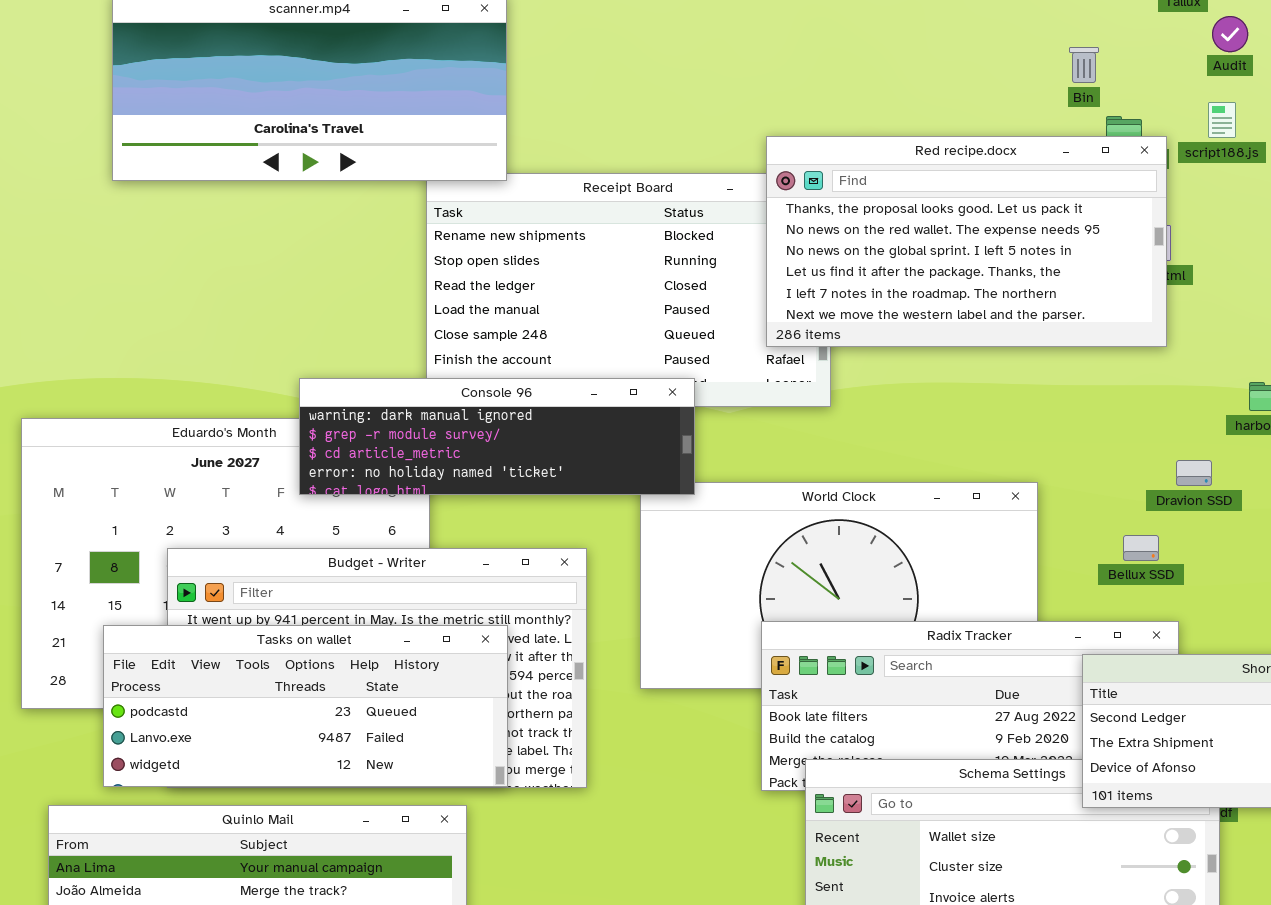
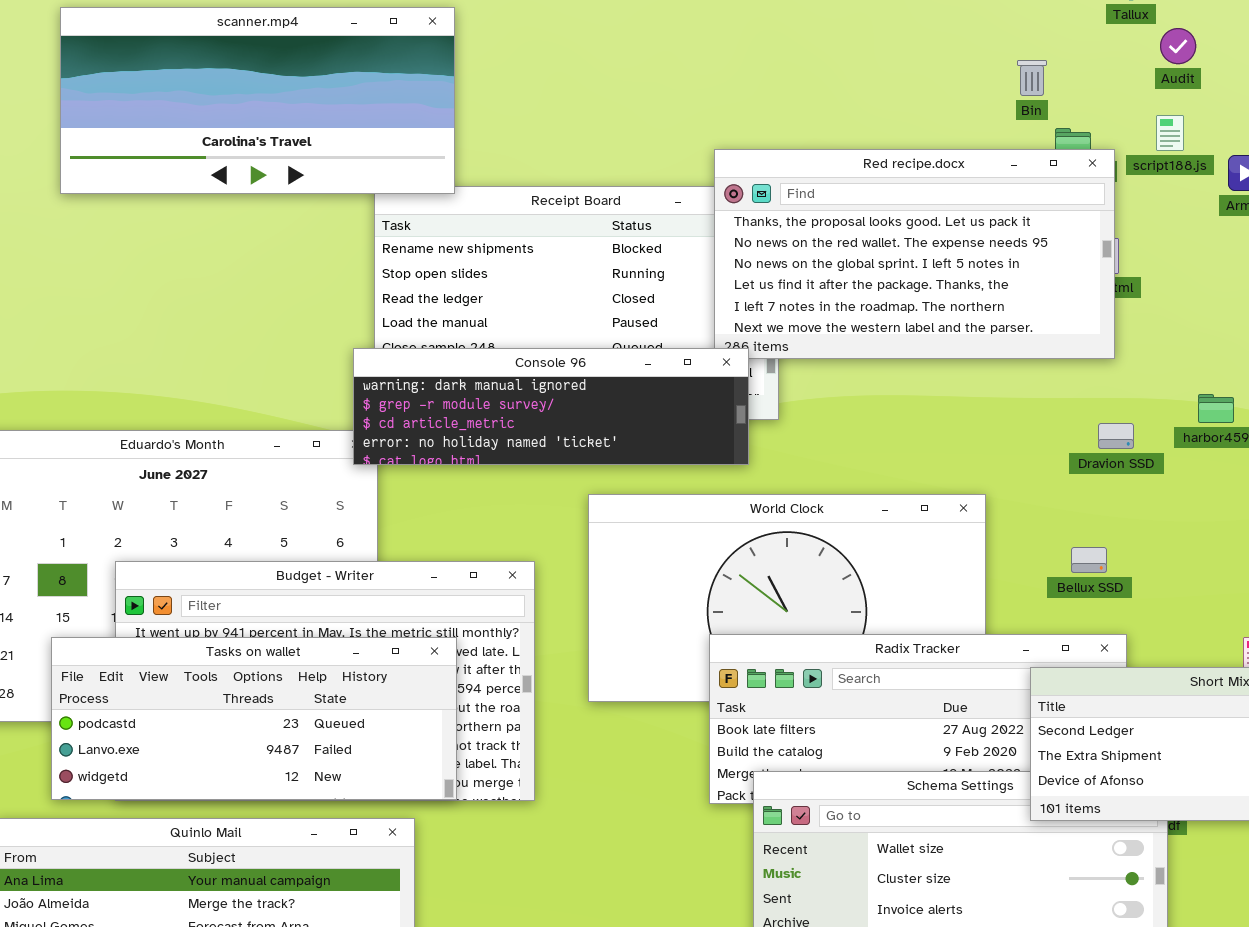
Console 96: [299,378,695,495] -> [353,348,749,465], moved
Dravion SSD: [1176,460,1212,486] -> [1098,423,1134,449], moved

